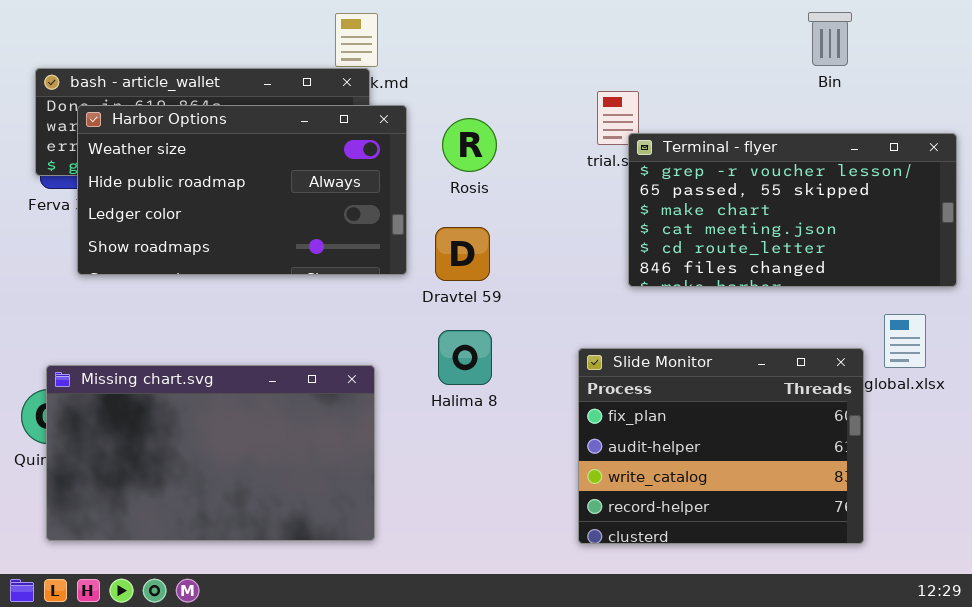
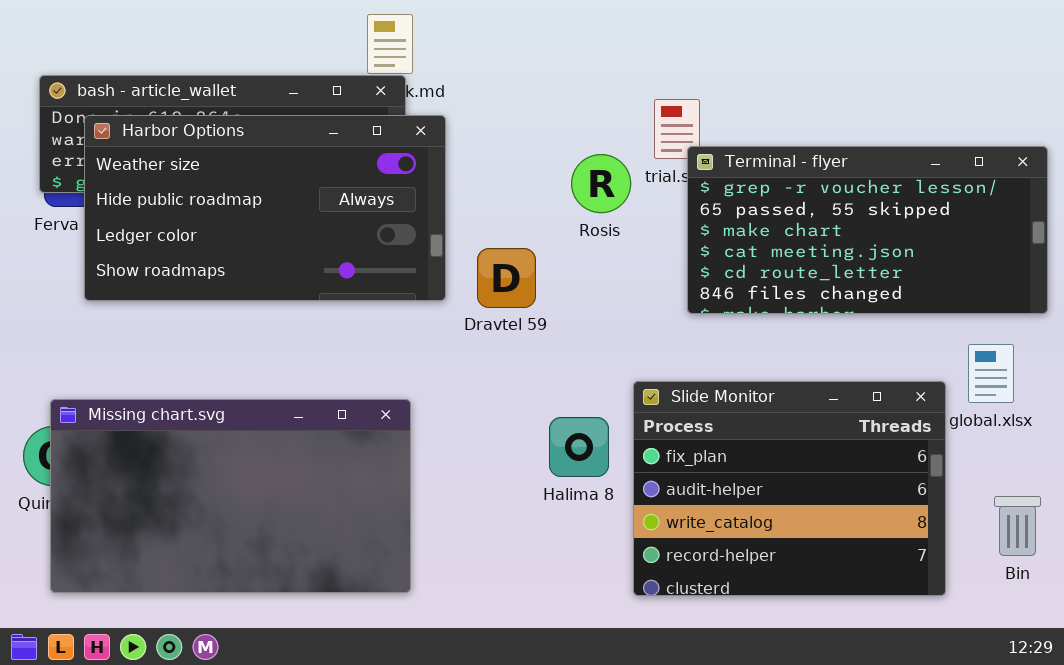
Bin: [808,12,852,66] -> [994,496,1041,556], moved
Rosis: [442,118,497,172] -> [571,154,631,213], moved
Halima 8: [438,330,492,385] -> [549,417,609,477], moved

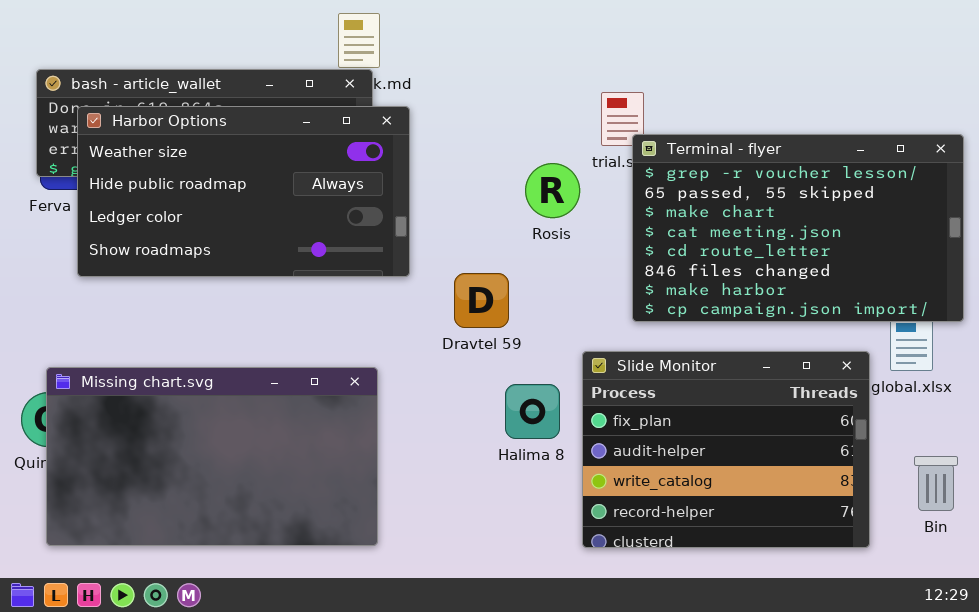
Terminal - flyer: [687,146,1048,314] -> [632,134,964,322], resized
Rosis: [571,154,631,213] -> [525,163,580,218], moved
Dravtel 59: [477,248,536,308] -> [454,273,509,328], moved

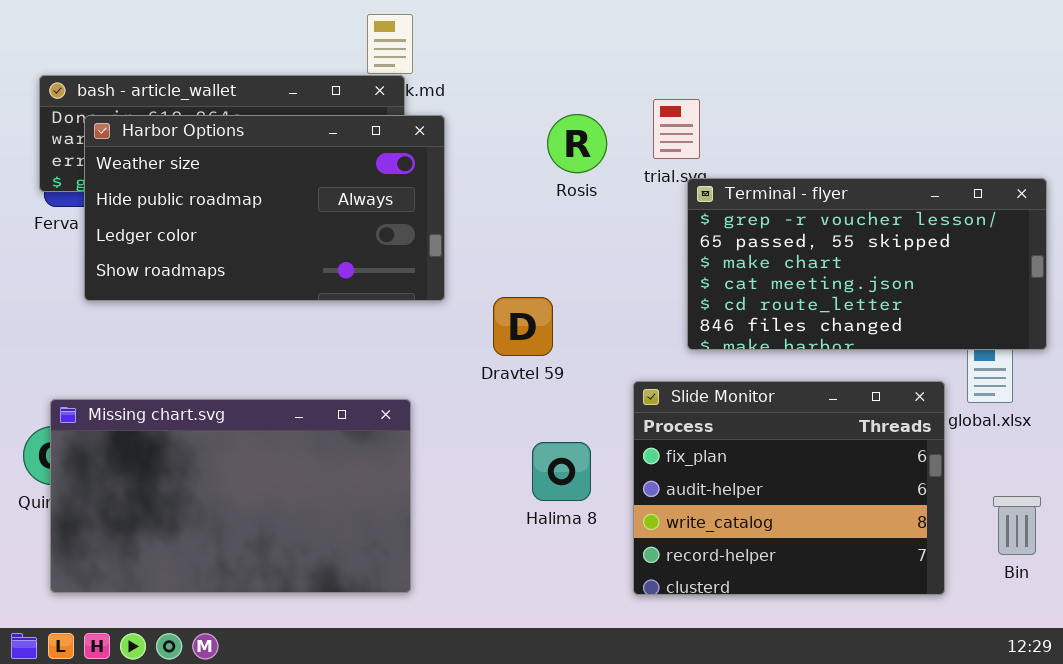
Terminal - flyer: [632,134,964,322] -> [687,178,1047,350], resized
Rosis: [525,163,580,218] -> [547,114,607,173], moved
Halima 8: [505,384,560,439] -> [532,442,591,501], moved

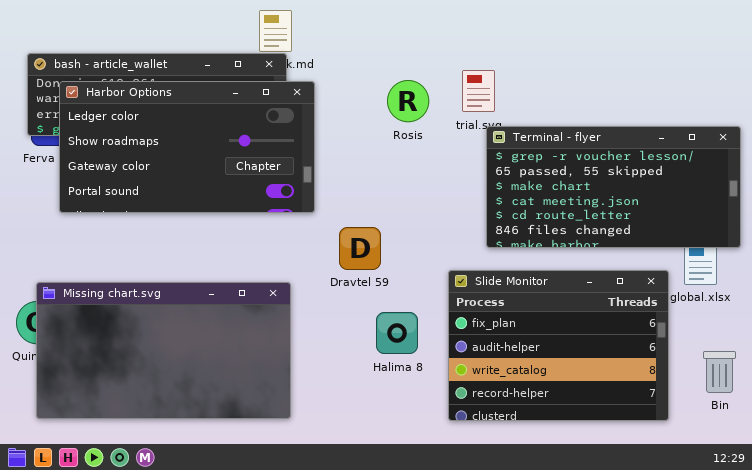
Harbor Options: [84,115,445,301] -> [59,81,315,213], scrolled down 2 rows
Dravtel 59: [493,297,553,356] -> [339,227,381,270], moved

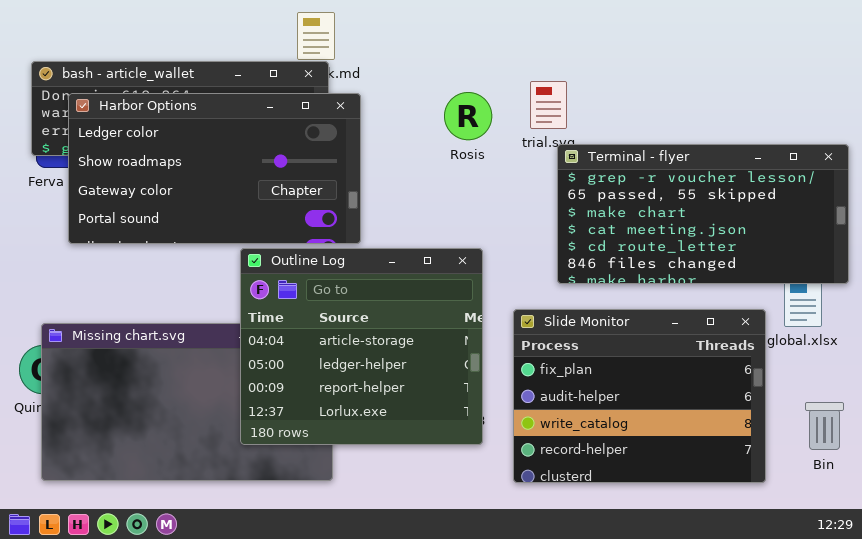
Outline Log: none -> [240,248,483,445], opened

